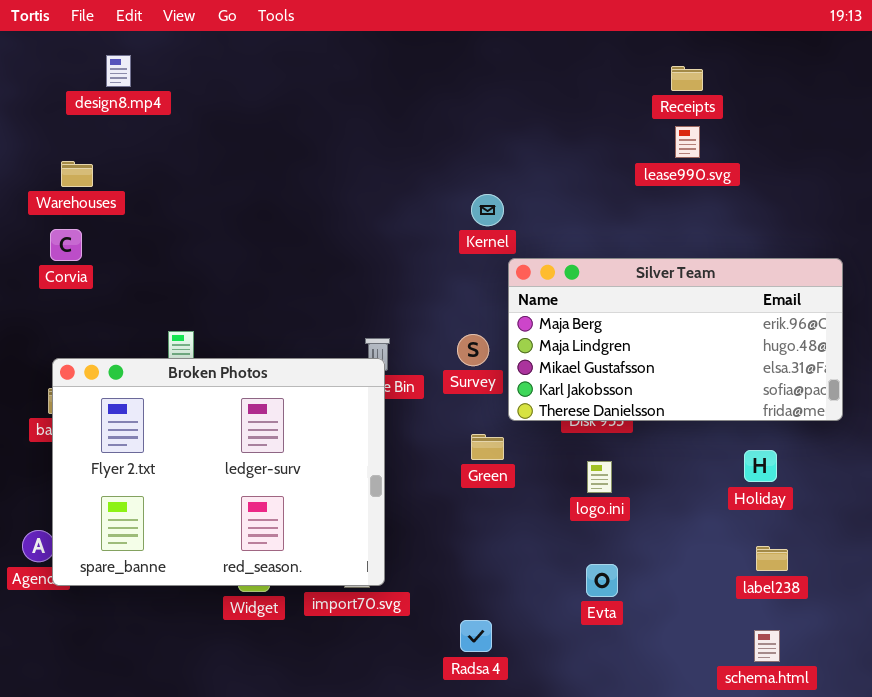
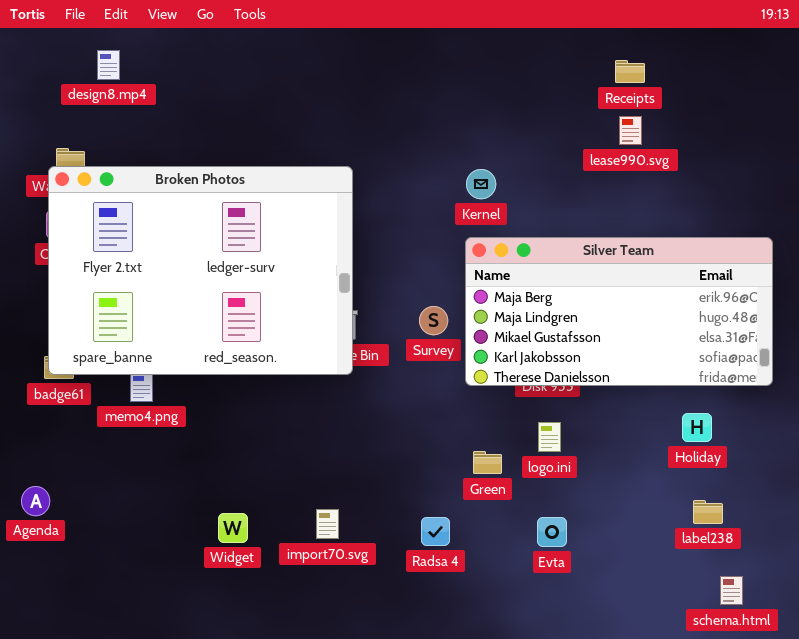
Kernel: [471,194,504,226] -> [466,169,496,199], moved
Broken Photos: [52,358,385,586] -> [48,166,353,375], moved
Green: [471,434,504,460] -> [473,451,502,474], moved
Radsa 4: [460,620,492,652] -> [421,517,450,546], moved
schema.html: [754,630,780,662] -> [720,576,743,605], moved

